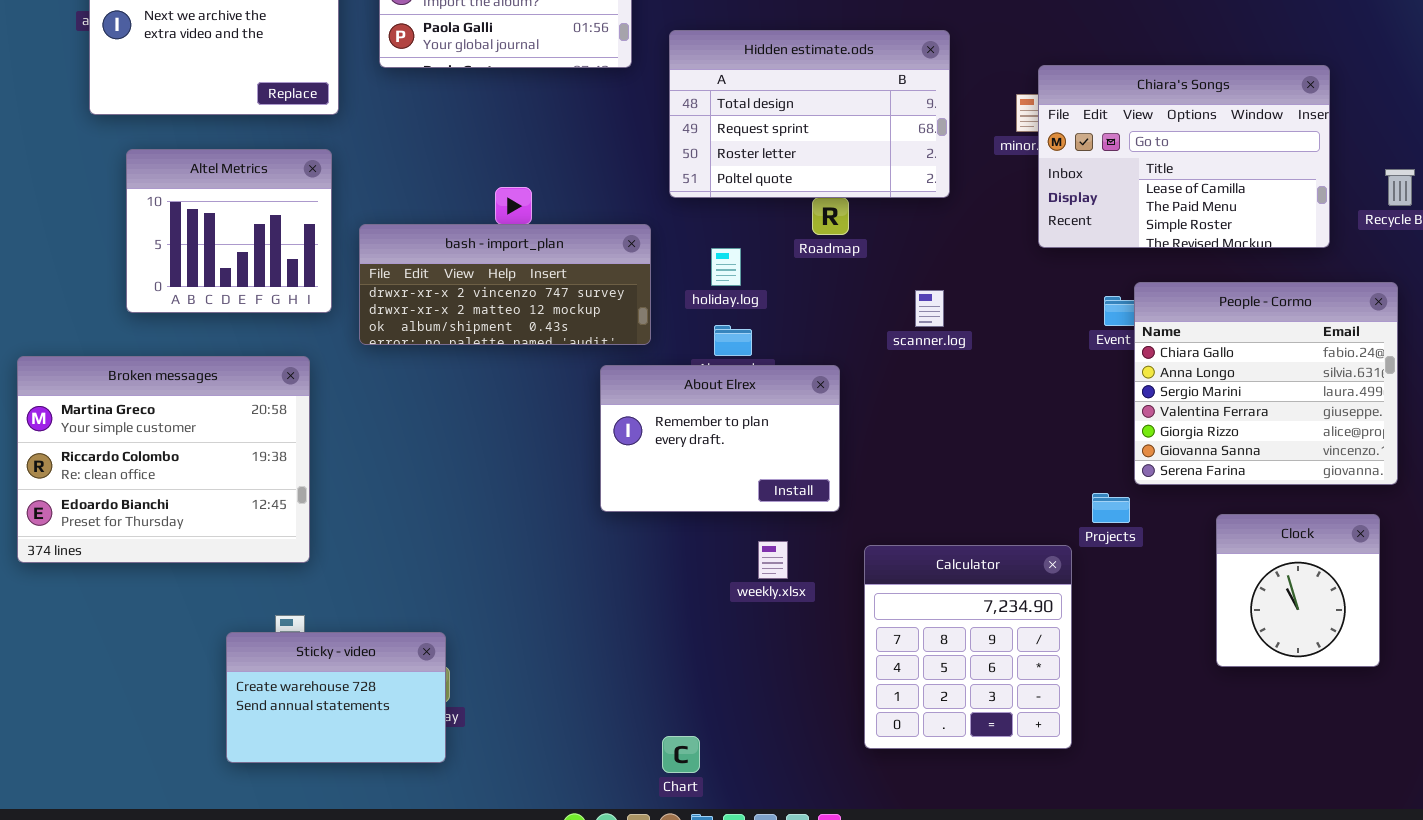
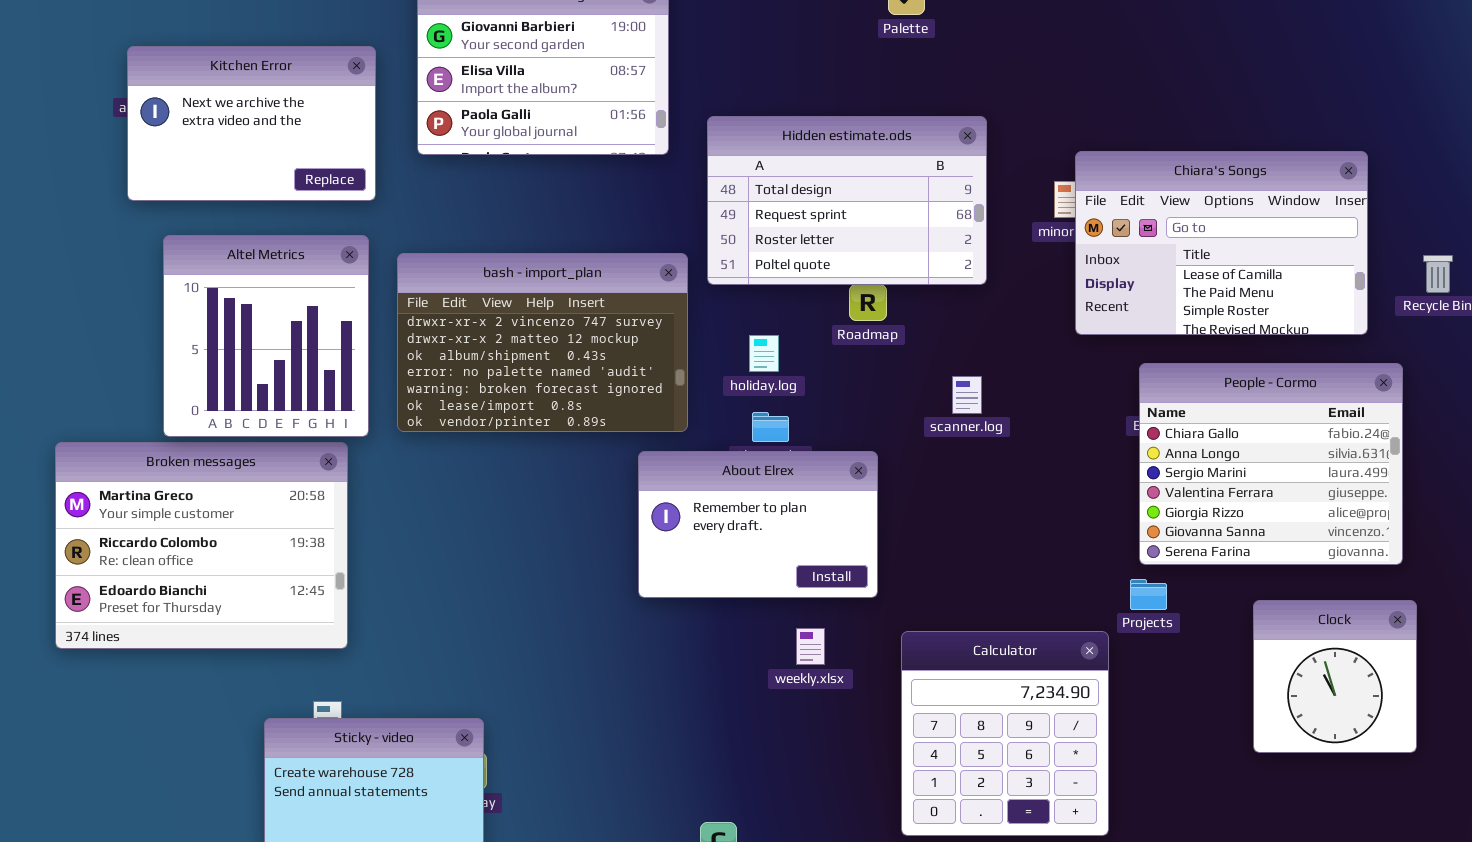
Altel Metrics: [126,149,332,313] -> [163,235,369,437], resized
bash - import_plan: [359,224,651,345] -> [397,253,688,432], resized
People - Cormo: [1134,282,1398,485] -> [1139,363,1403,565], moved

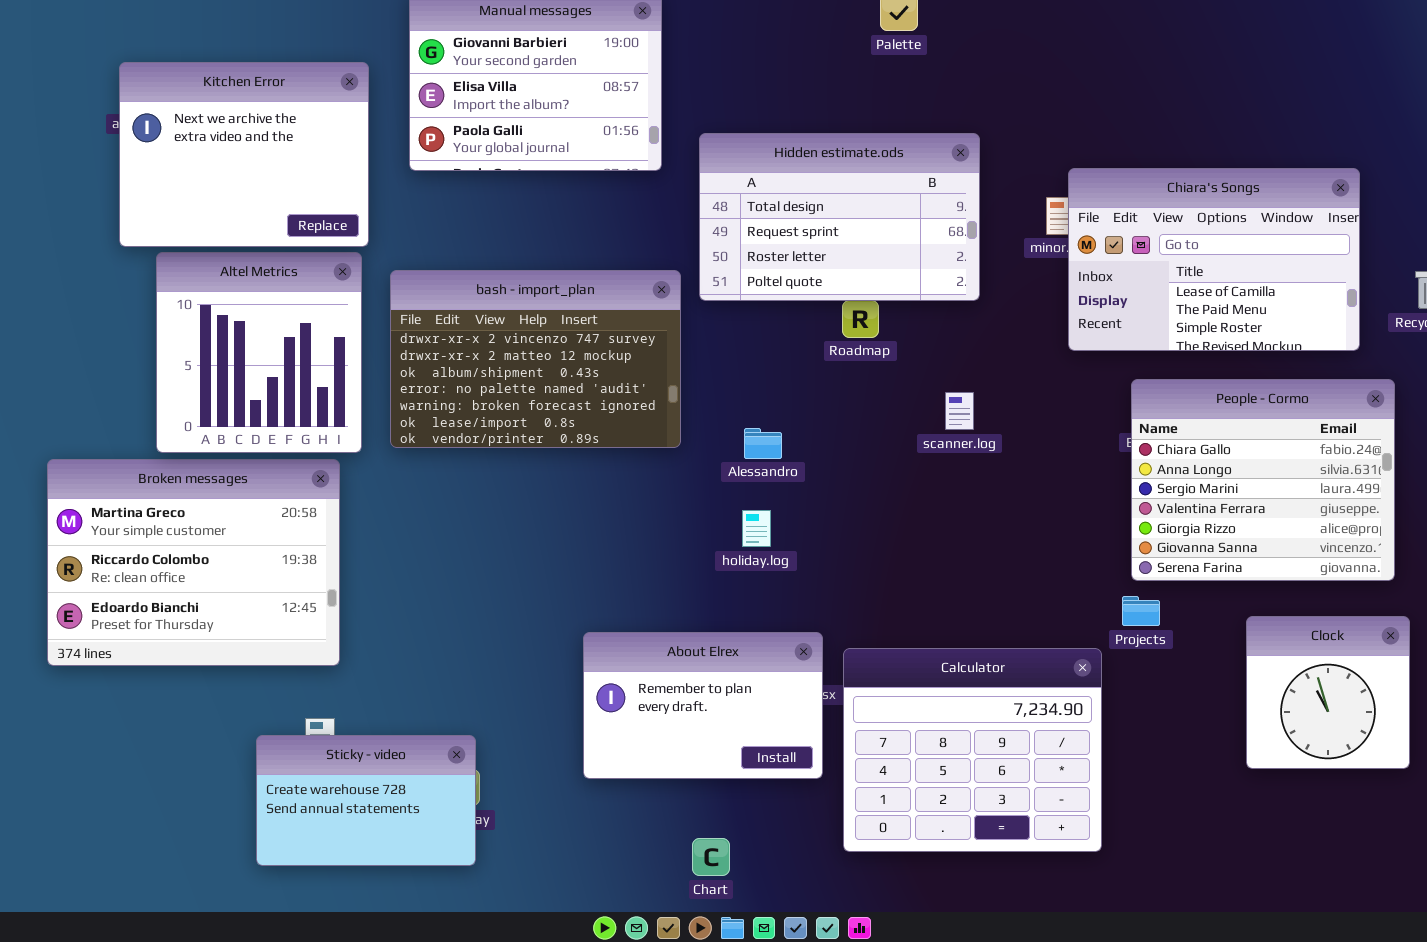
Kitchen Error: [127,46,376,201] -> [119,62,369,247], resized
holiday.log: [749,335,779,372] -> [742,510,771,547], moved
About Elrex: [638,451,878,598] -> [583,632,823,779], moved
Calculator: [901,631,1109,836] -> [843,648,1102,852], resized

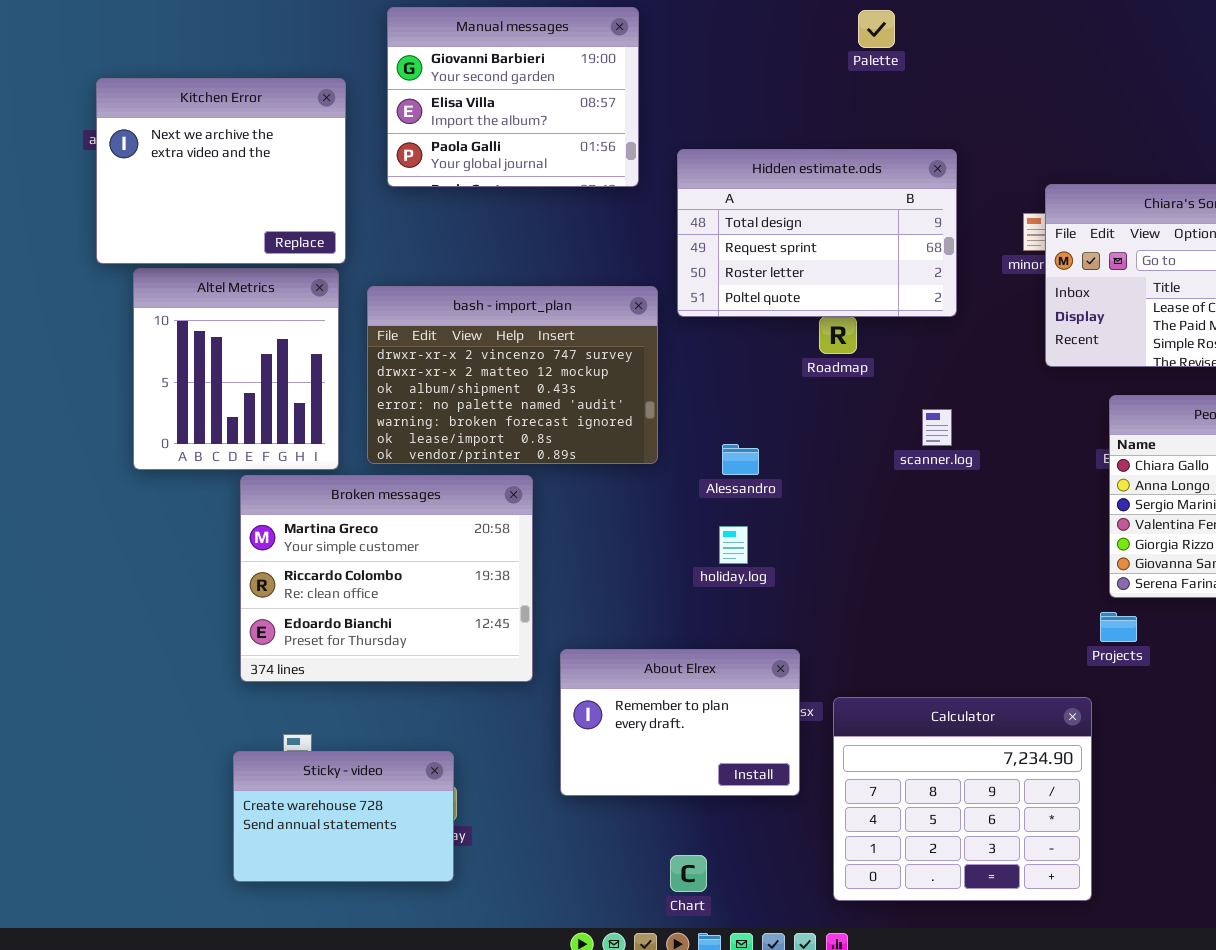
Broken messages: [47,459,340,666] -> [240,475,533,682], moved
Calculator: [843,648,1102,852] -> [833,697,1092,901], moved

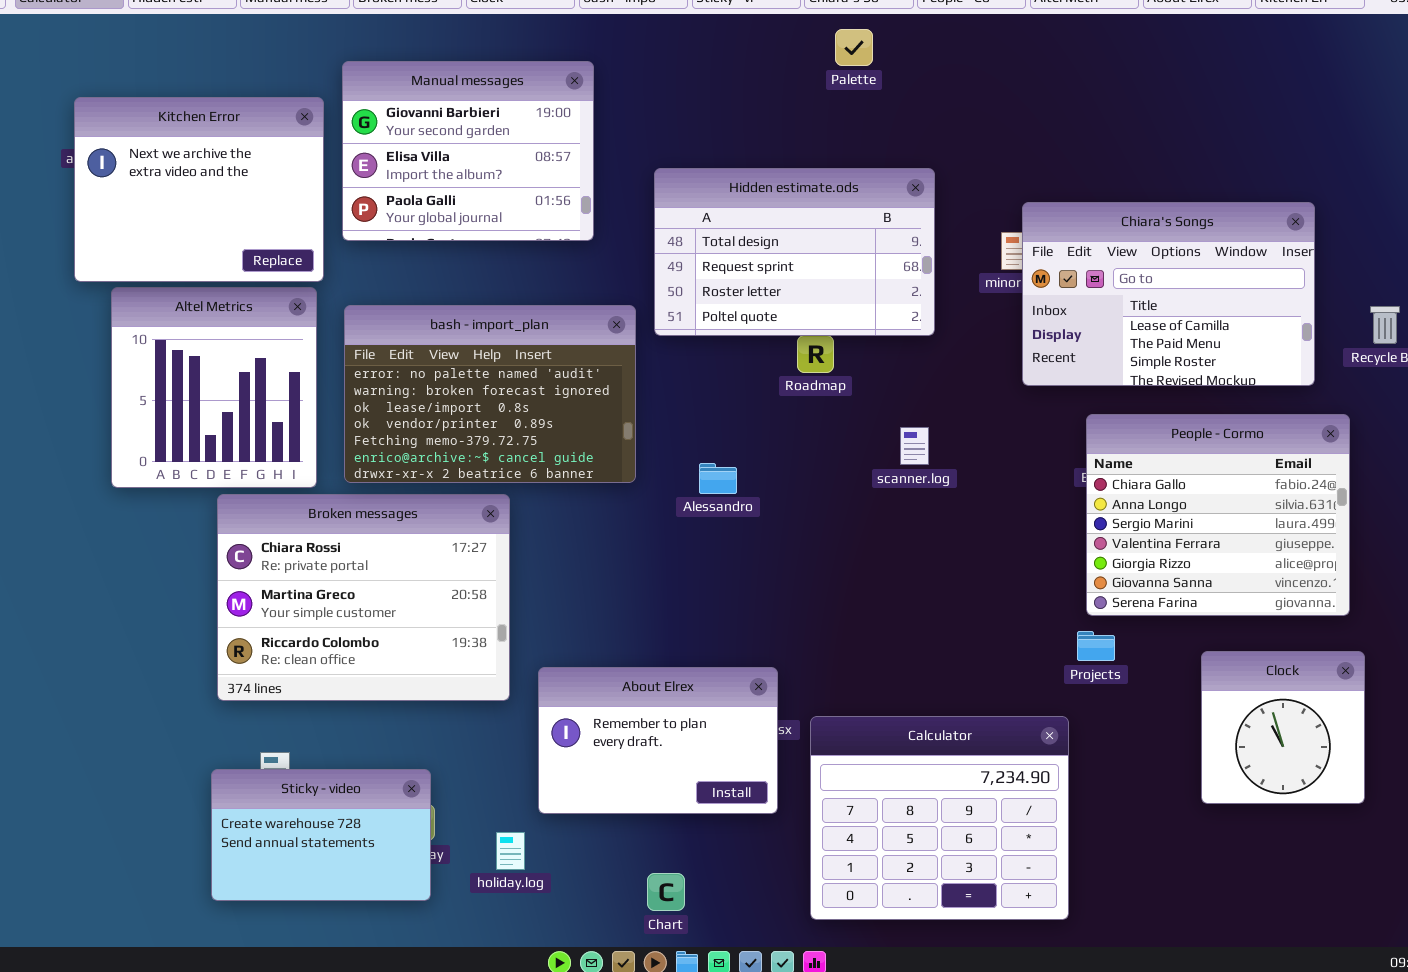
Manual messages: [387,7,639,187] -> [342,61,594,241], moved
bash - import_plan: [367,286,658,464] -> [344,305,636,483], scrolled down 3 rows
Broken messages: [240,475,533,682] -> [217,494,510,701], scrolled up 1 row
holiday.log: [719,526,748,564] -> [496,832,525,870], moved

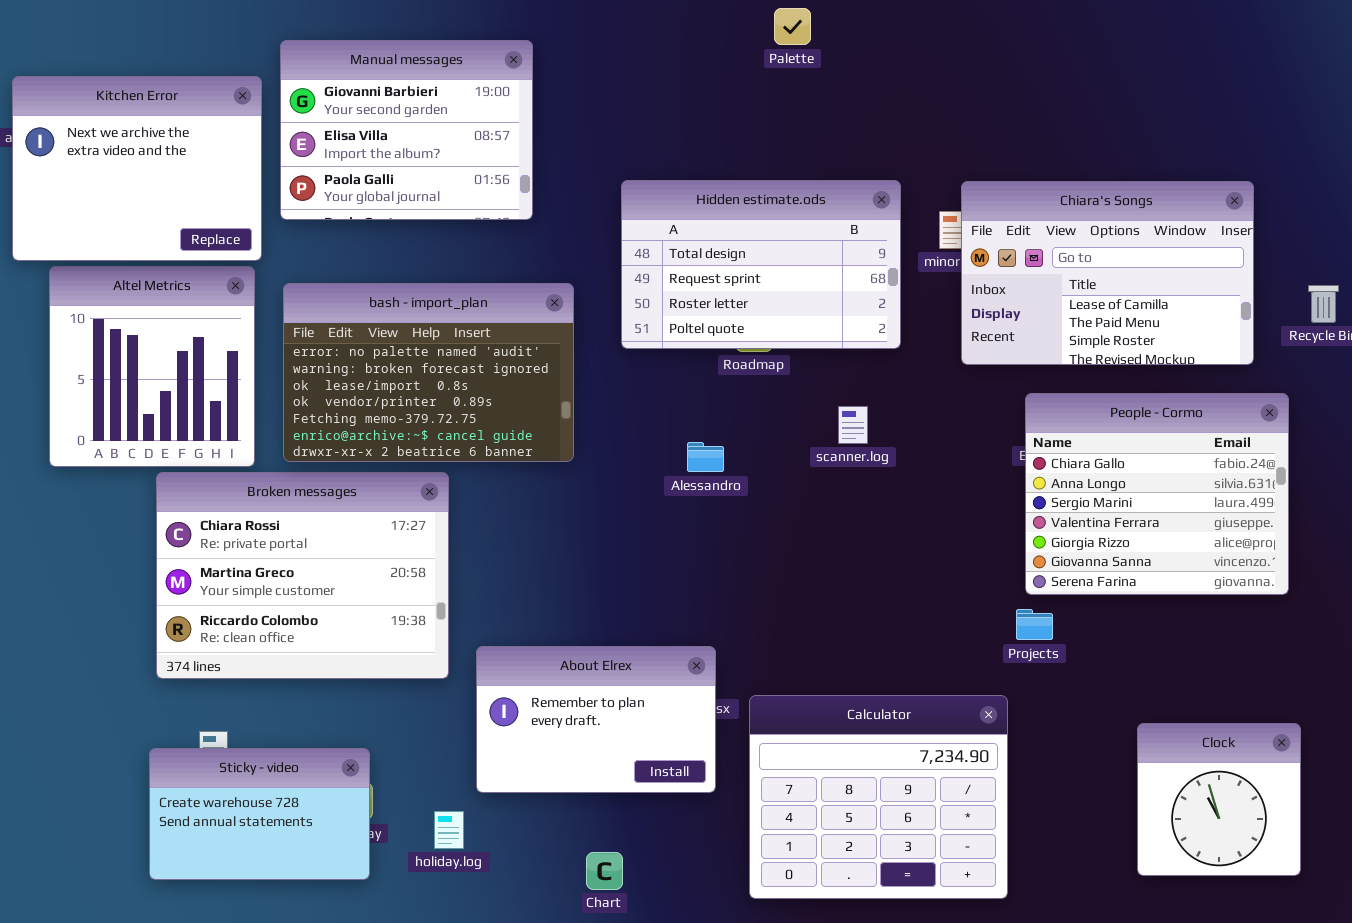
Hidden estimate.ods: [654,168,935,336] -> [621,180,901,349], moved
Alessandro: [699,463,737,494] -> [687,442,724,472], moved
Clock: [1201,651,1365,804] -> [1137,723,1301,876], moved

